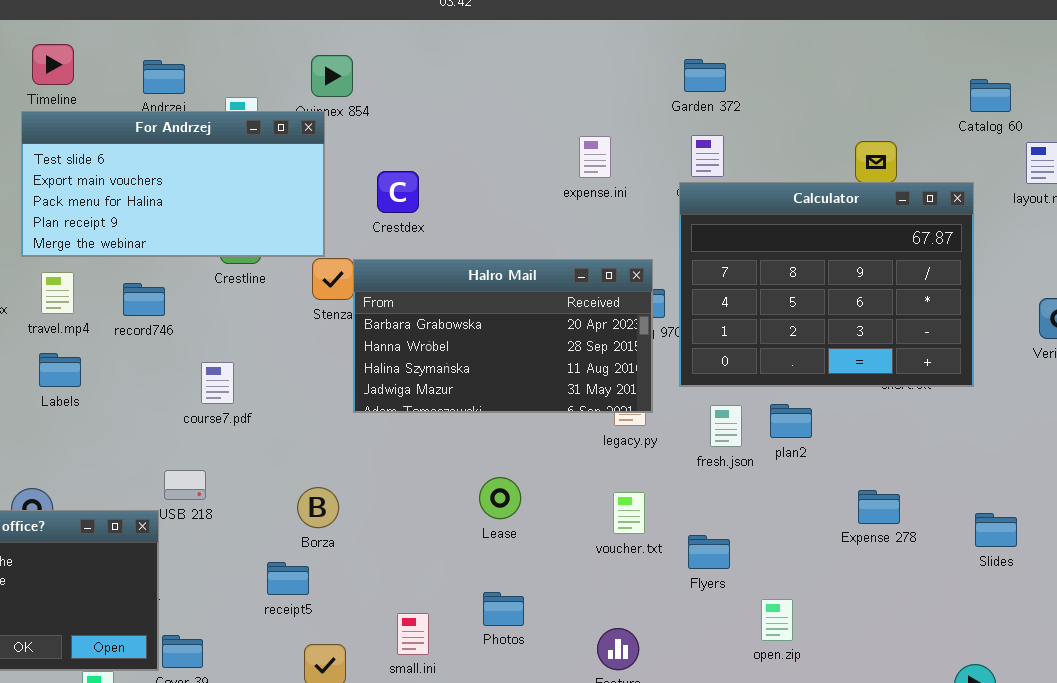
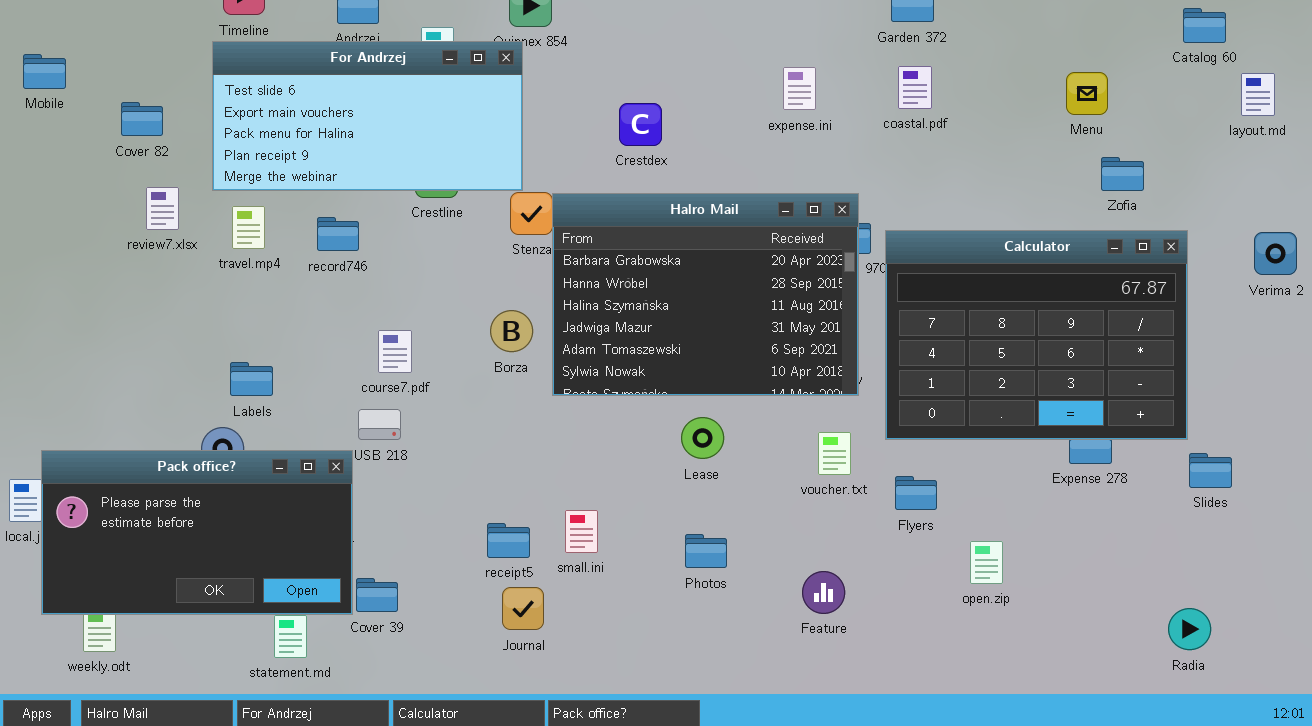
Crestdex: [377,171,419,213] -> [619,103,662,146], moved
Calculator: [679,182,974,387] -> [885,230,1188,440], moved
Halro Mail: [353,259,653,413] -> [552,193,859,396], resized
Labels: [39,353,81,387] -> [230,362,273,396], moved
course7.pdf: [201,362,234,404] -> [378,330,412,373], moved
Borza: [297,487,339,528] -> [490,310,533,352], moved
receipt5: [267,562,309,595] -> [487,523,530,558], moved
small.ini: [397,613,429,655] -> [565,510,598,553], moved

